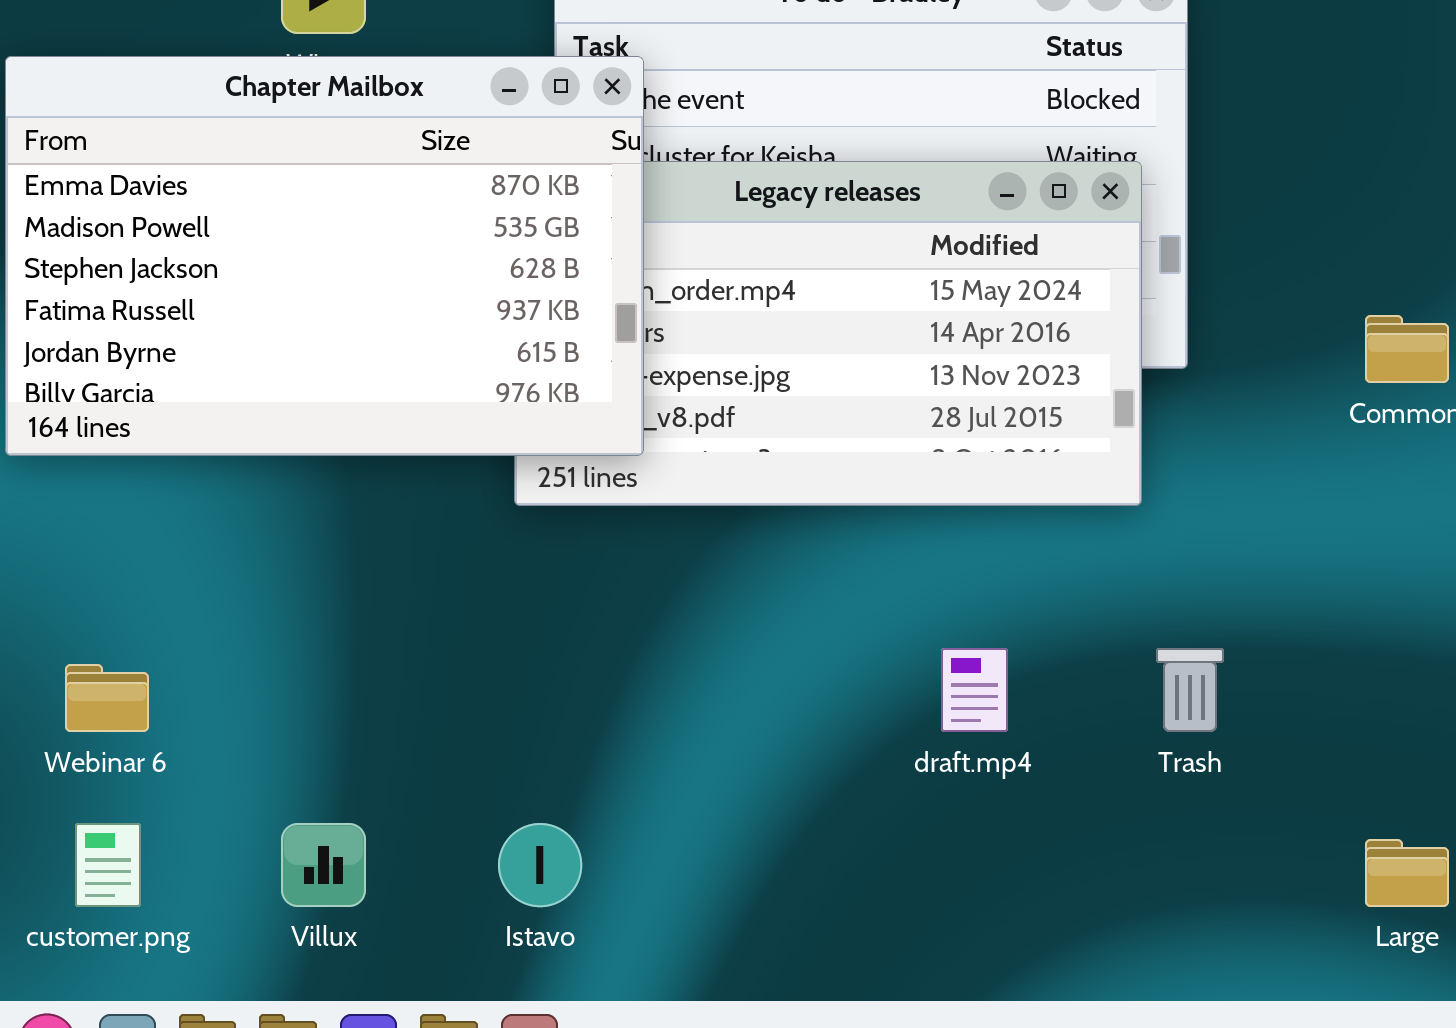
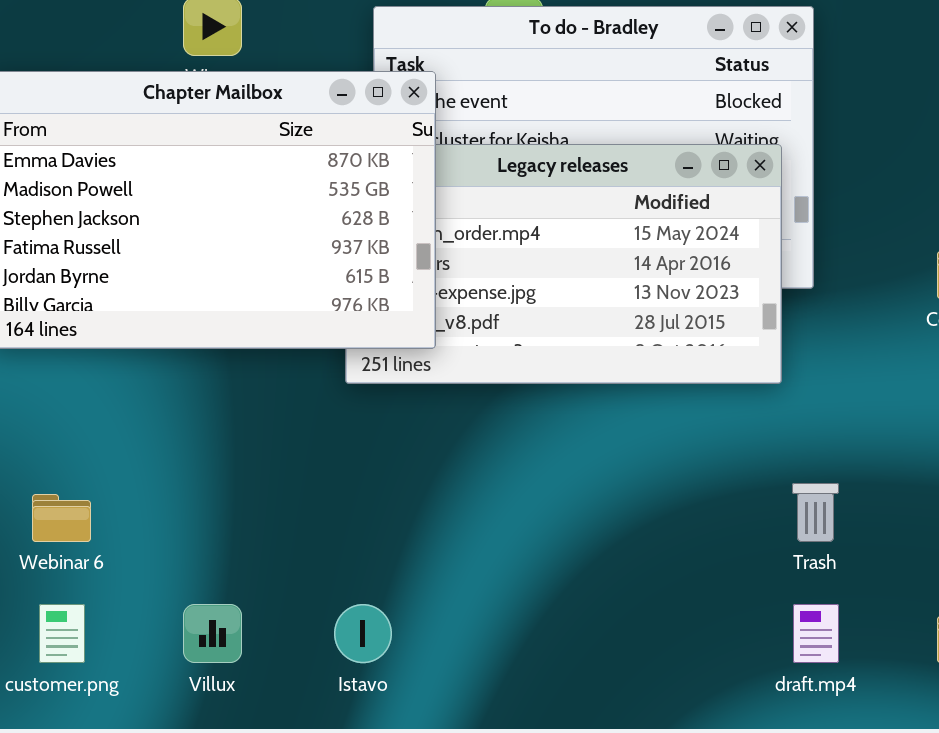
draft.mp4: [941,648,1008,732] -> [793,604,839,663], moved

